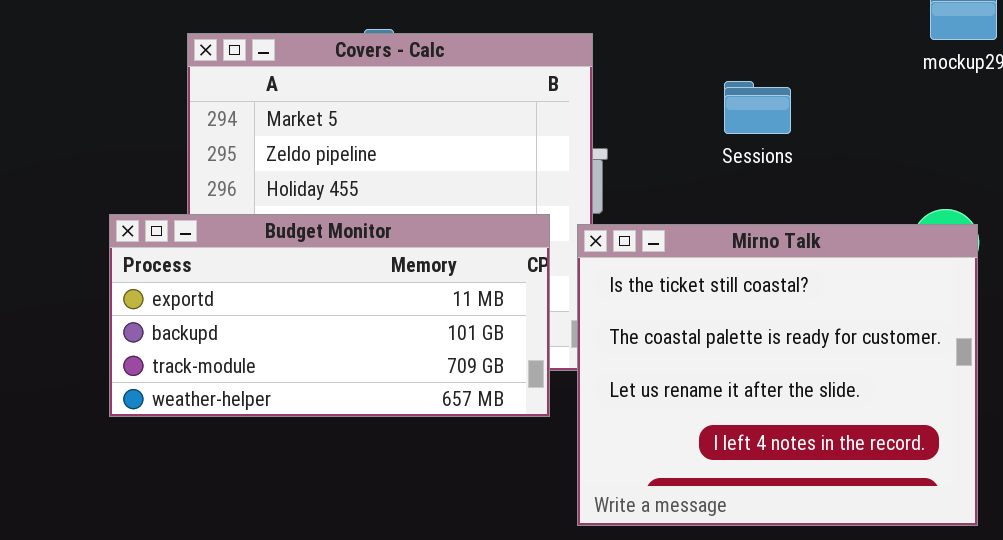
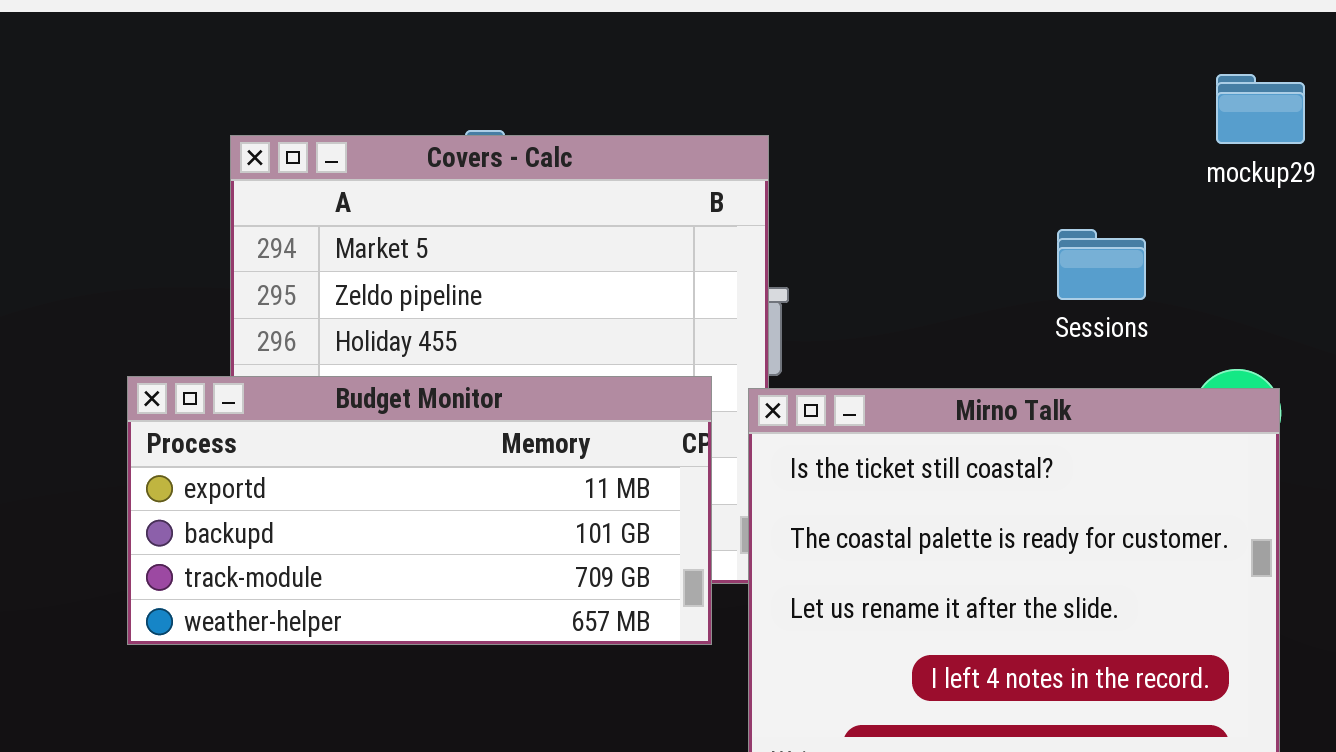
Sessions: [724,81,791,134] -> [1057,229,1146,300], moved

